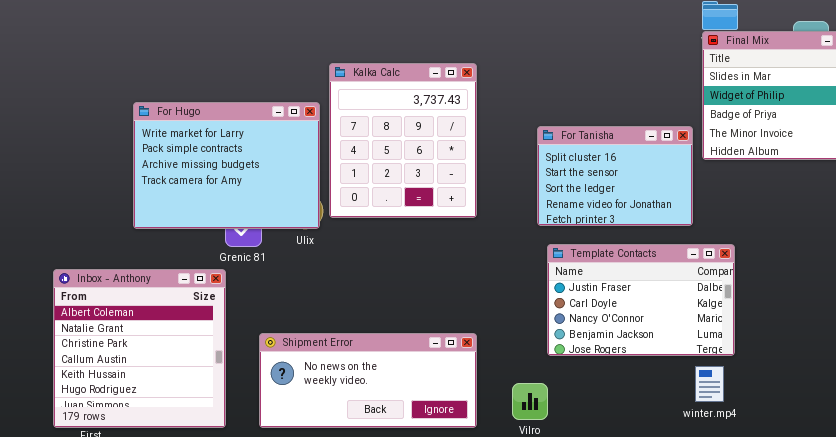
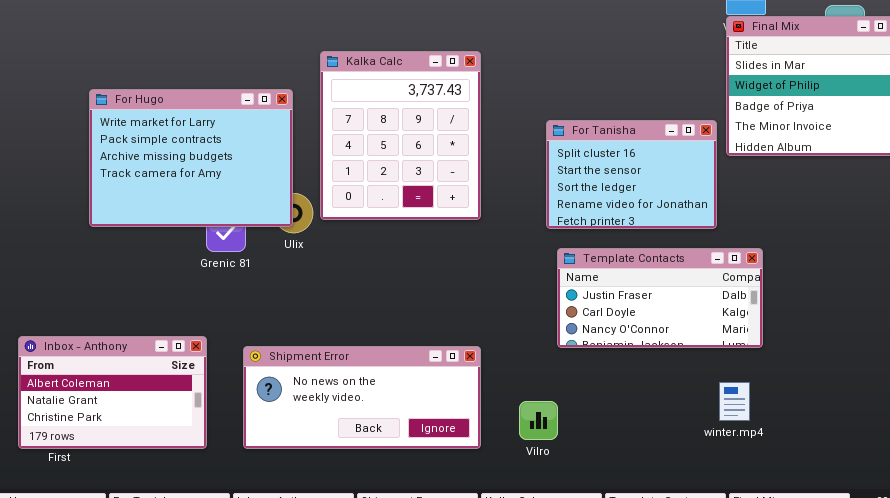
For Hugo: [133,102,320,229] -> [89,89,293,227], moved
Template Contacts: [547,244,735,356] -> [557,248,763,348], resized
Inbox - Anthony: [53,269,226,428] -> [18,336,207,449], resized

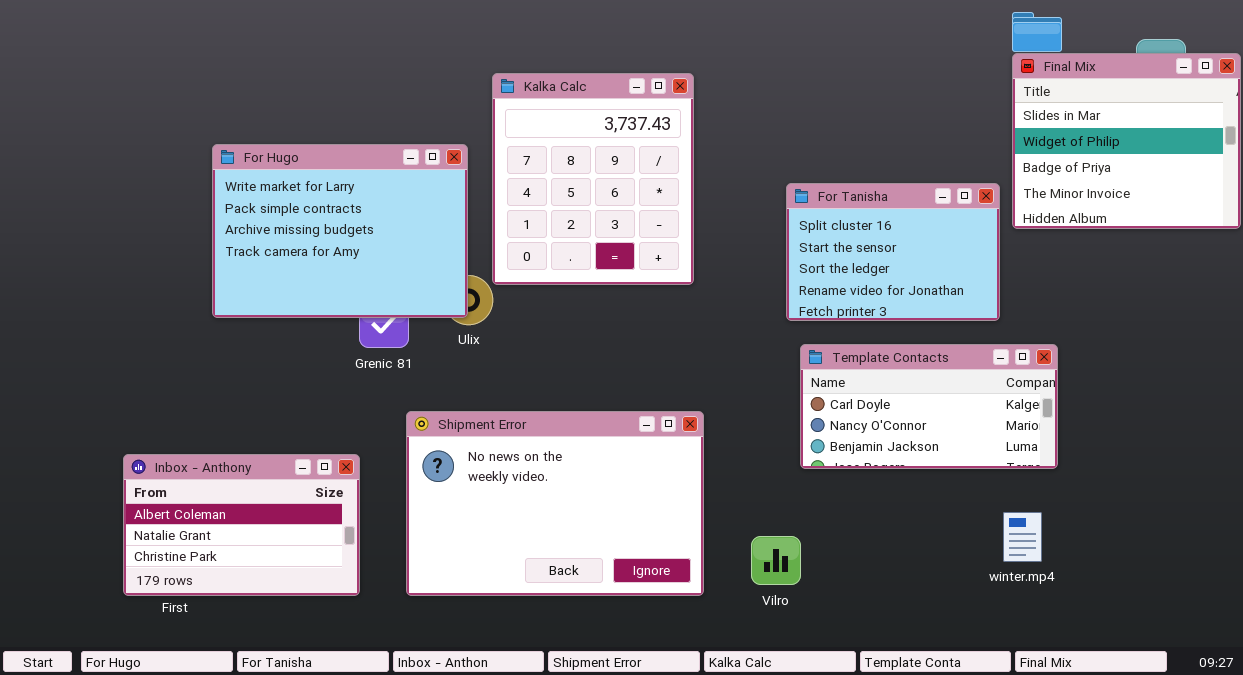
Kalka Calc: [320,51,481,220] -> [492,73,694,285], moved
Template Contacts: [557,248,763,348] -> [800,344,1058,469], scrolled down 1 row
Shipment Error: [243,346,481,449] -> [406,411,704,596], resized

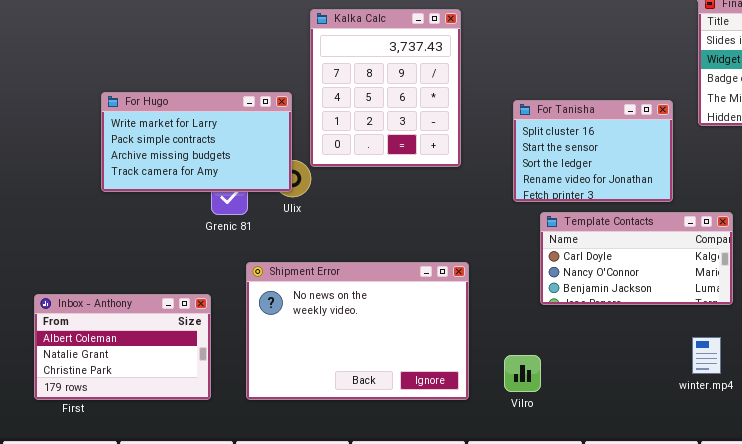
For Hugo: [212,144,468,318] -> [101,92,292,192], resized
For Tanisha: [786,183,1000,321] -> [513,100,673,202], moved

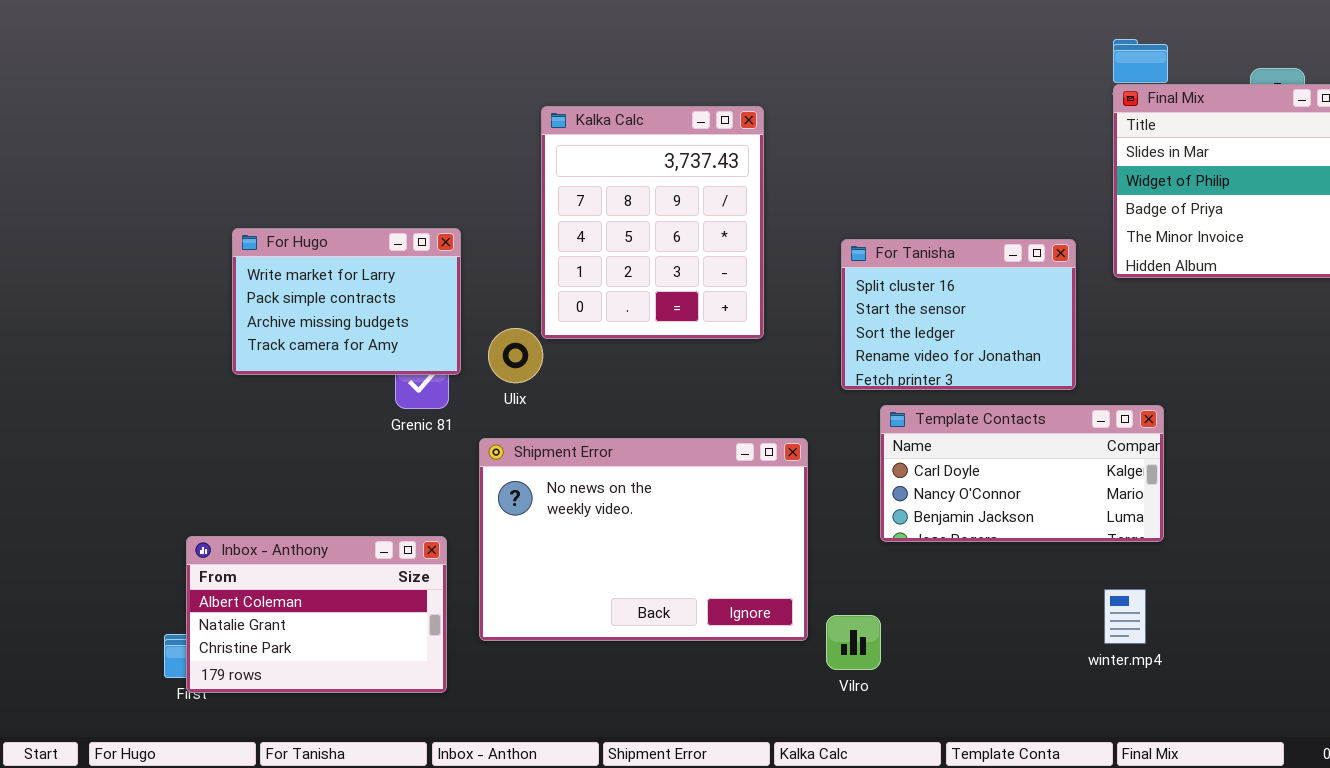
For Hugo: [101,92,292,192] -> [232,228,461,375], resized
Shipment Error: [246,262,469,400] -> [479,438,808,641], moved
Inbox - Anthony: [34,294,211,400] -> [186,536,447,693], moved

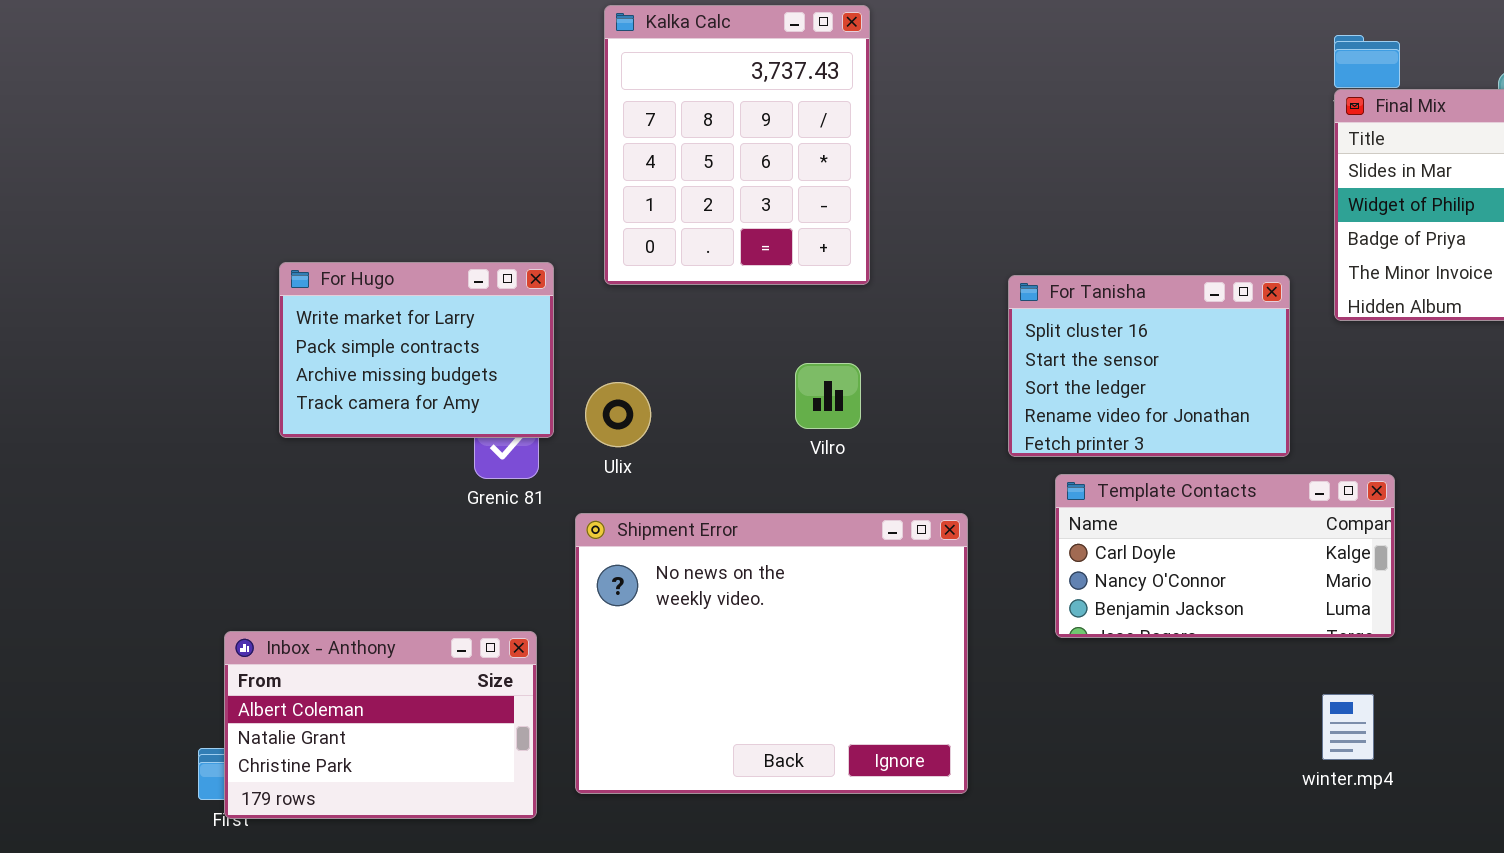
Kalka Calc: [541,106,764,339] -> [604,5,870,285], moved
Shipment Error: [479,438,808,641] -> [575,513,968,794], resized
Vilro: [826,615,881,670] -> [795,363,861,429], moved

